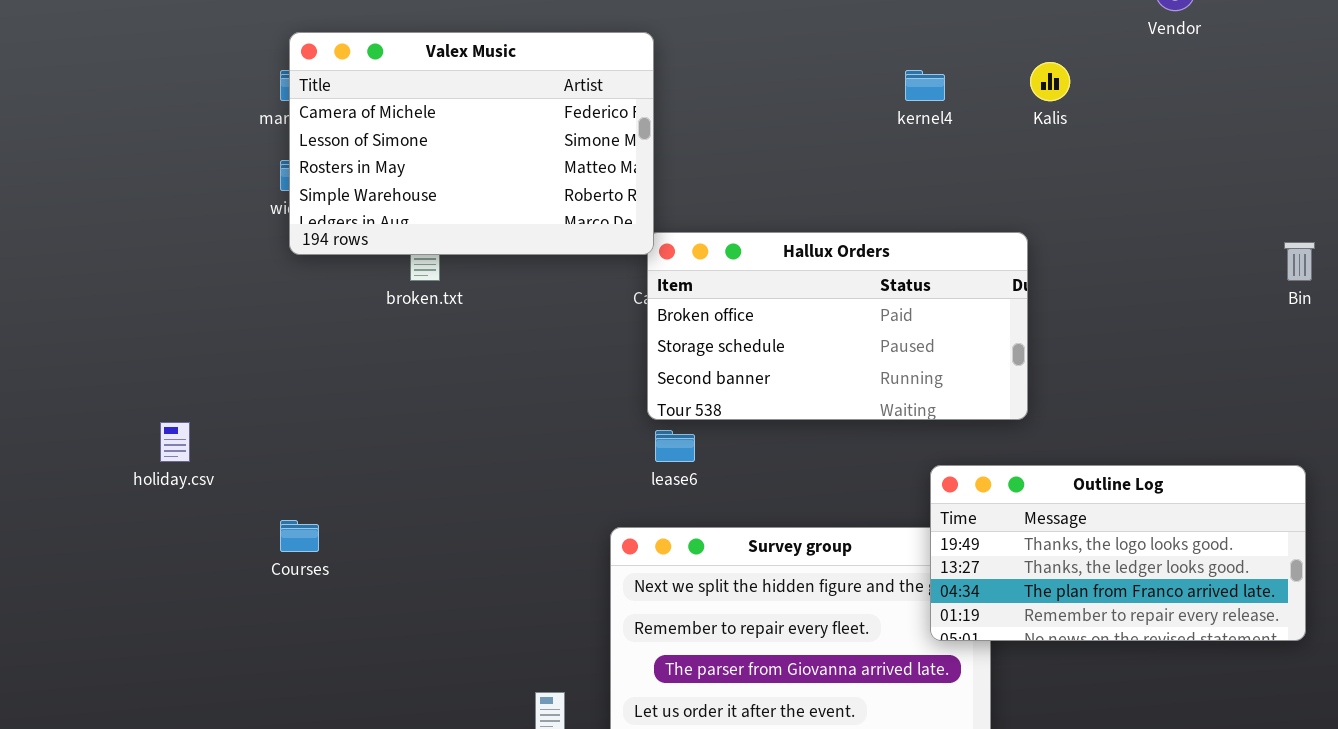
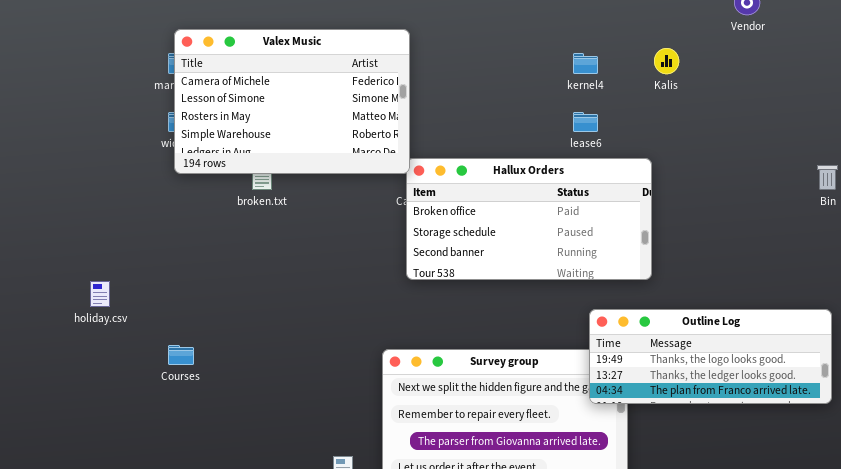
lease6: [655,430,695,462] -> [573,112,598,132], moved
Outline Log: [930,465,1306,641] -> [589,309,832,404], resized

